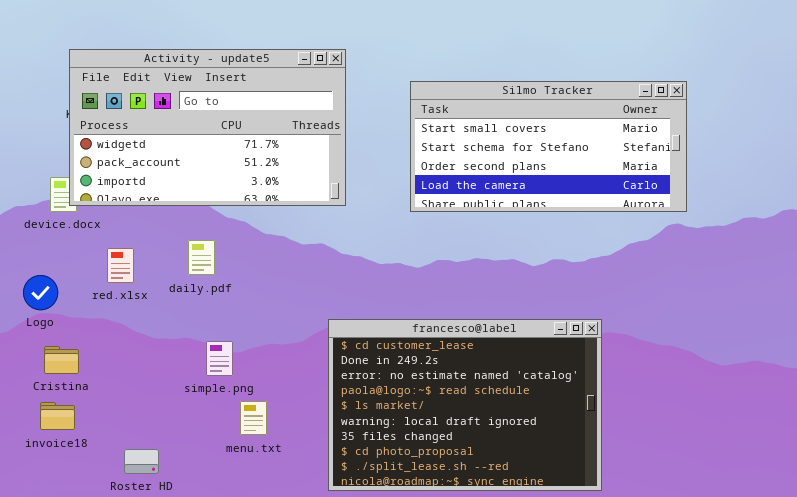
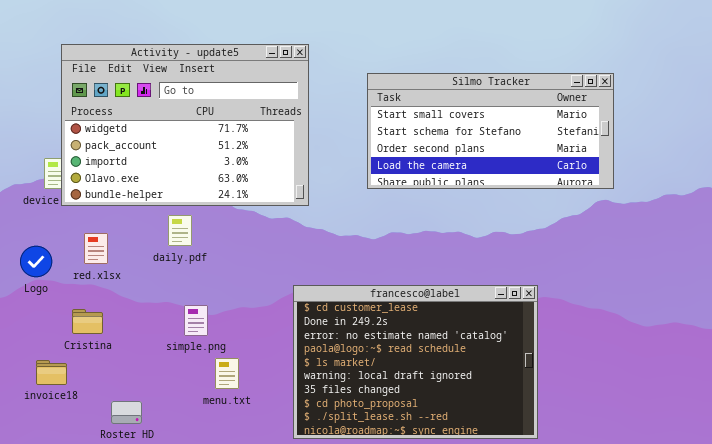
Activity - update5: [69,49,346,206] -> [61,44,309,206], resized
red.xlsx: [107,248,134,283] -> [84,233,108,264], moved
Cristina: [44,346,79,374] -> [72,309,103,334], moved

